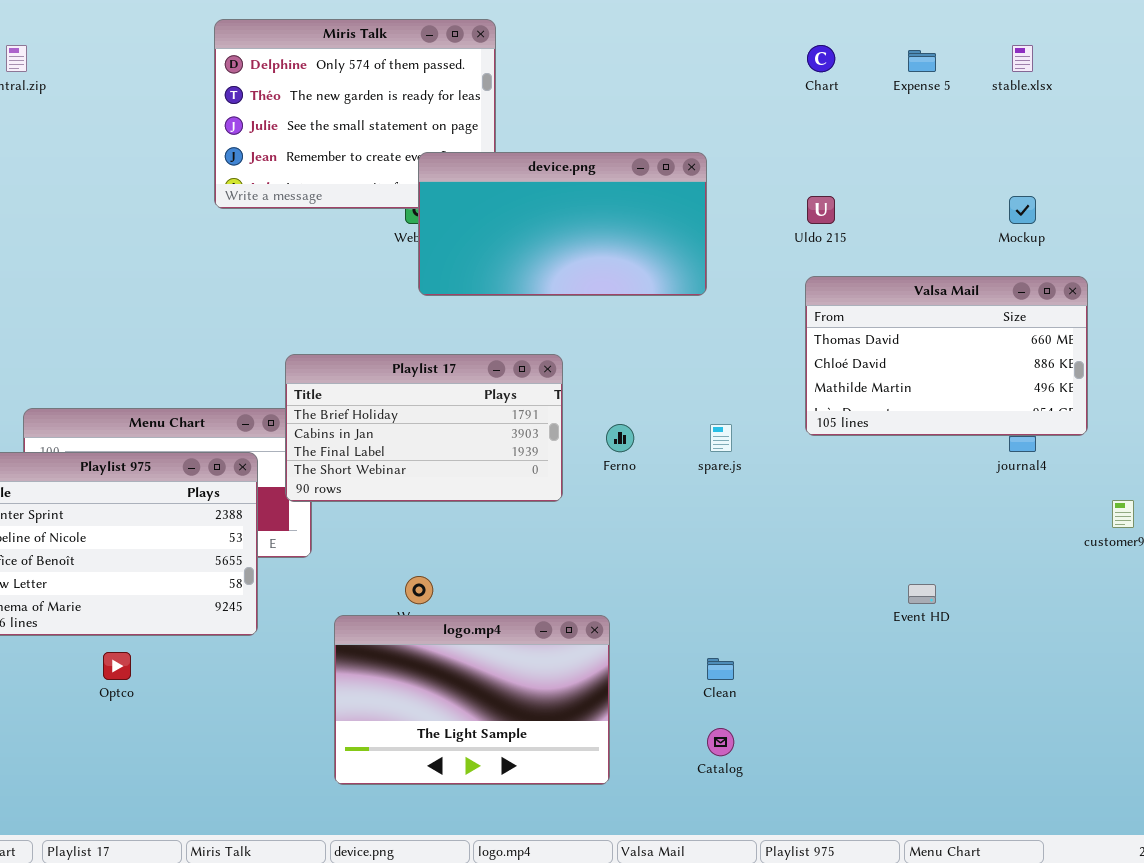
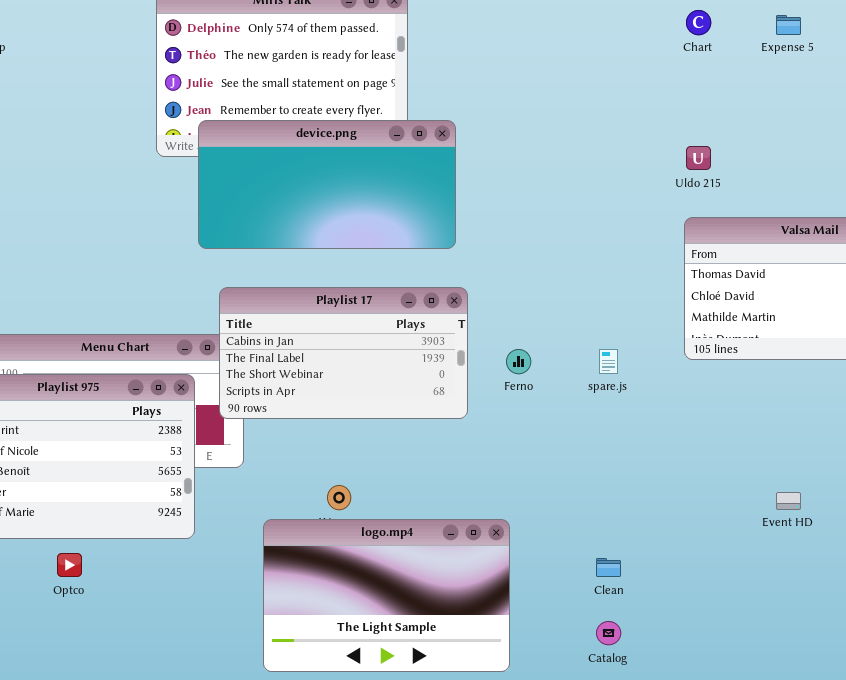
device.png: [418,152,707,296] -> [198,120,456,249], moved
Playlist 17: [285,354,563,502] -> [219,287,468,419], scrolled down 1 row

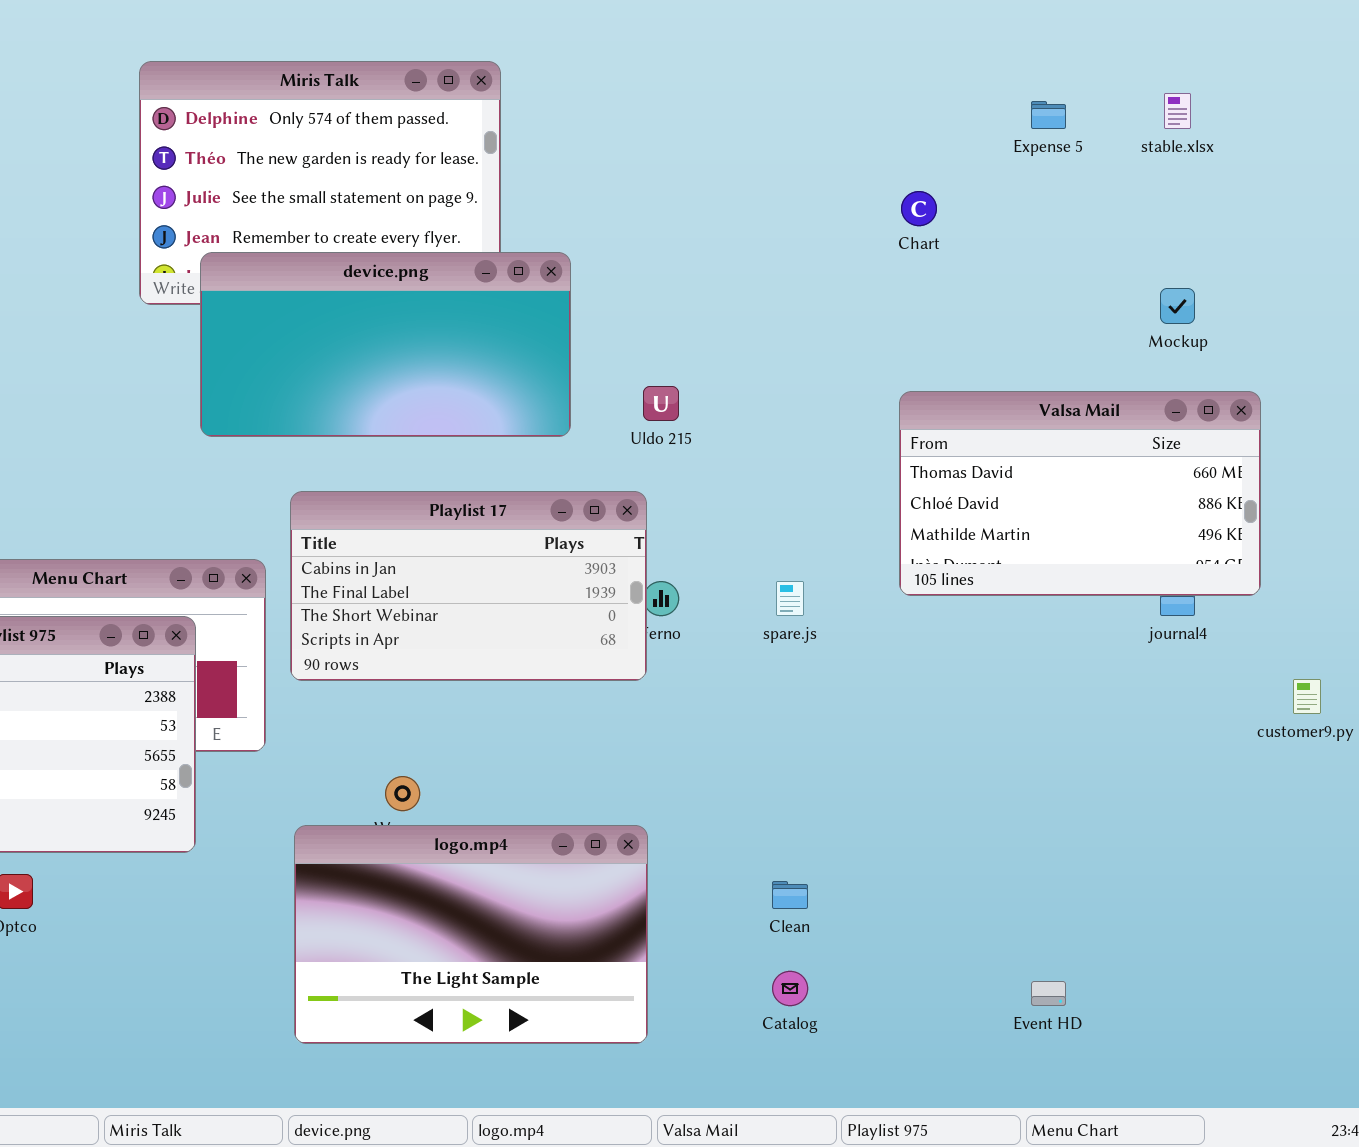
Chart: [686,10,711,35] -> [901,191,937,226], moved
Uldo 215: [686,146,711,170] -> [643,386,679,421], moved
Playlist 17: [219,287,468,419] -> [290,491,647,681], moved
Event HD: [776,492,801,510] -> [1031,981,1066,1006], moved

